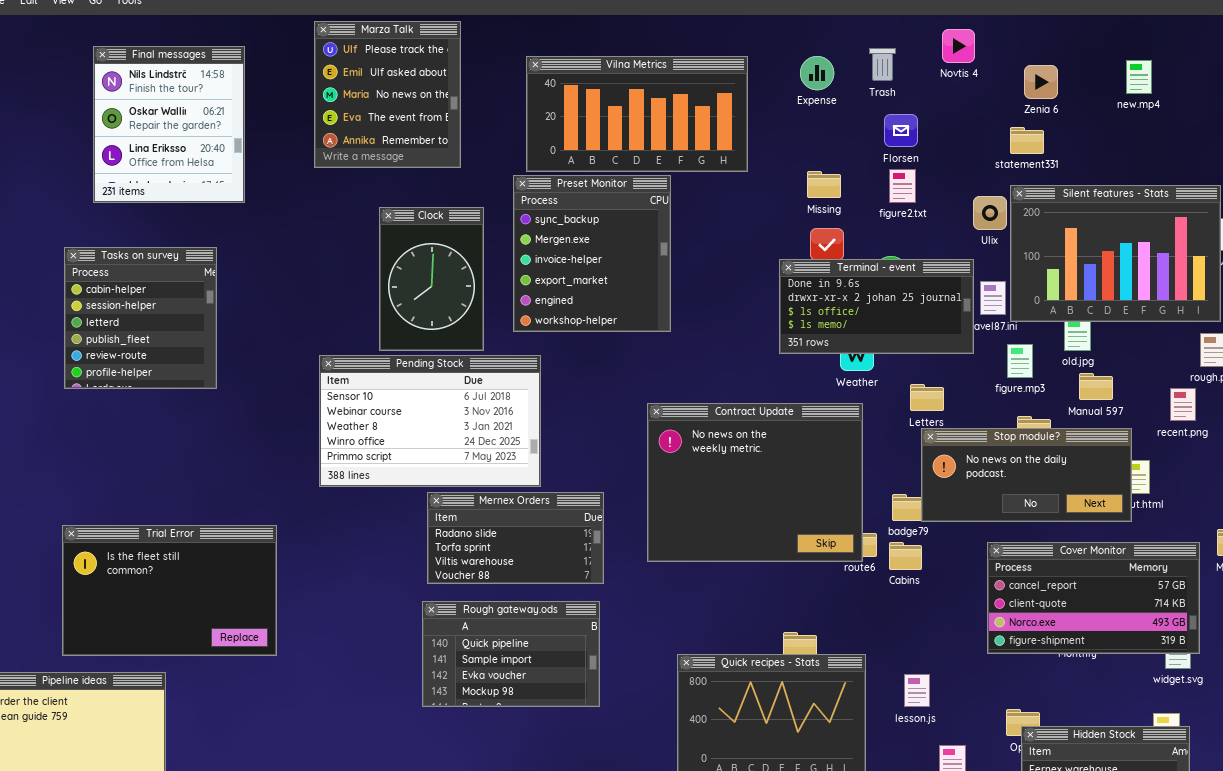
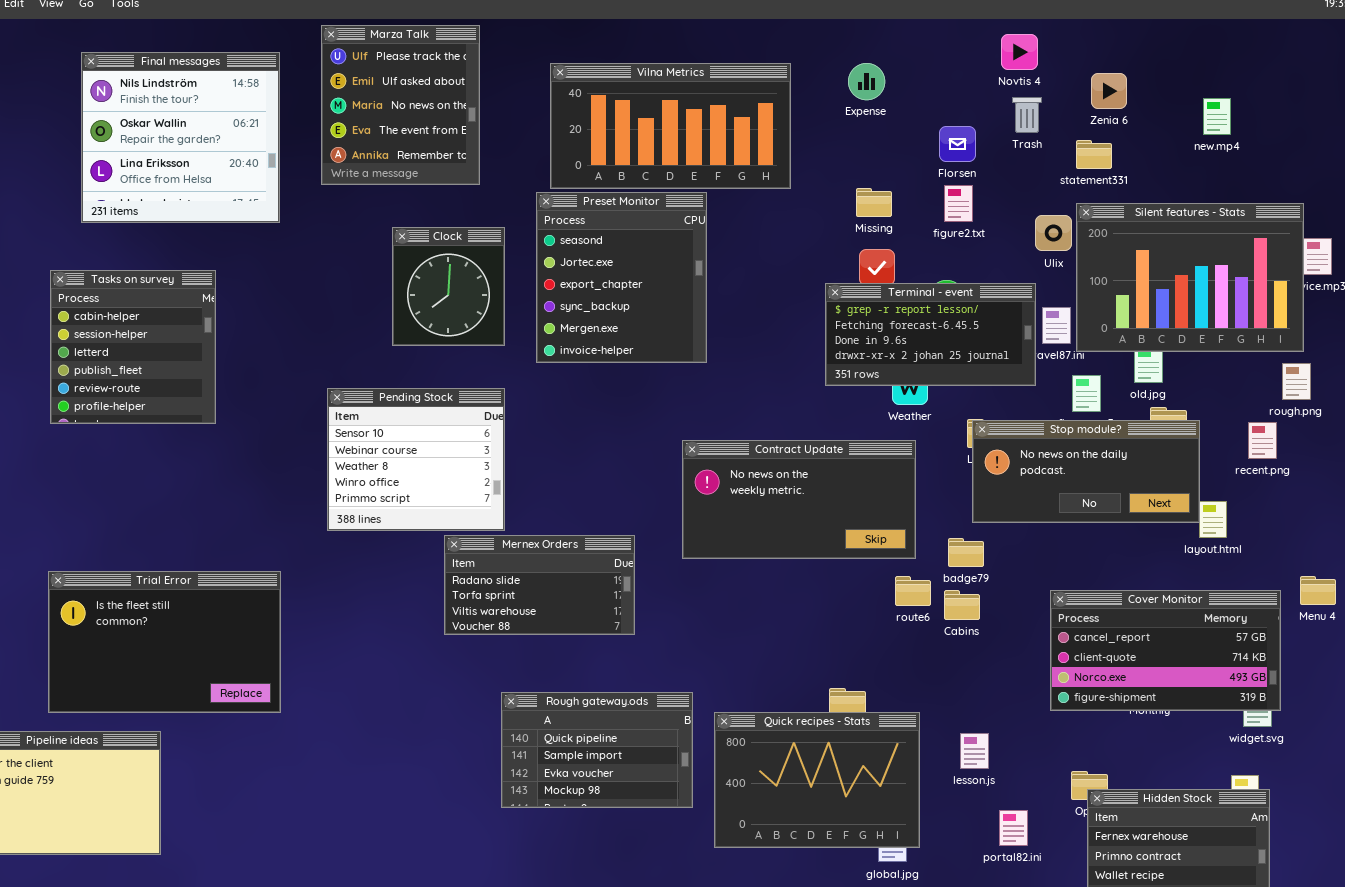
Final messages: [93,46,245,203] -> [81,52,280,223], resized
Trash: [869,48,896,81] -> [1012,97,1042,133], moved
new.mp4: [1126,60,1152,94] -> [1203,98,1231,135], moved
Preset Monitor: [513,175,671,332] -> [536,192,707,363], scrolled up 3 rows
Clock: [379,207,484,351] -> [392,227,505,346], resized
Terminal - event: [779,259,974,354] -> [825,283,1036,386], scrolled up 2 rows
Pending Stock: [319,355,541,487] -> [327,388,505,531], resized
Contract Update: [647,403,863,562] -> [682,440,916,559], resized
Stop module?: [921,428,1132,522] -> [972,420,1200,523], moved
Rough gateway.ods: [422,601,600,707] -> [501,692,693,808], moved

